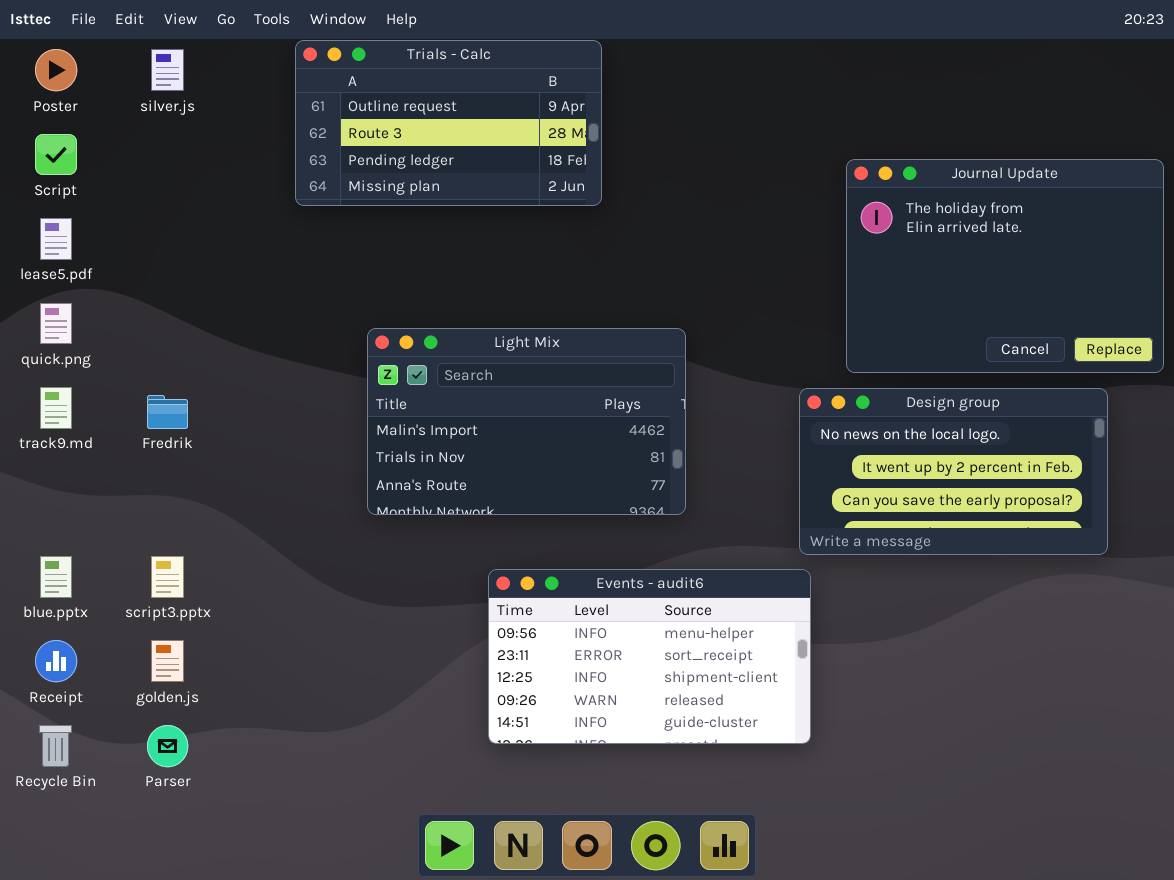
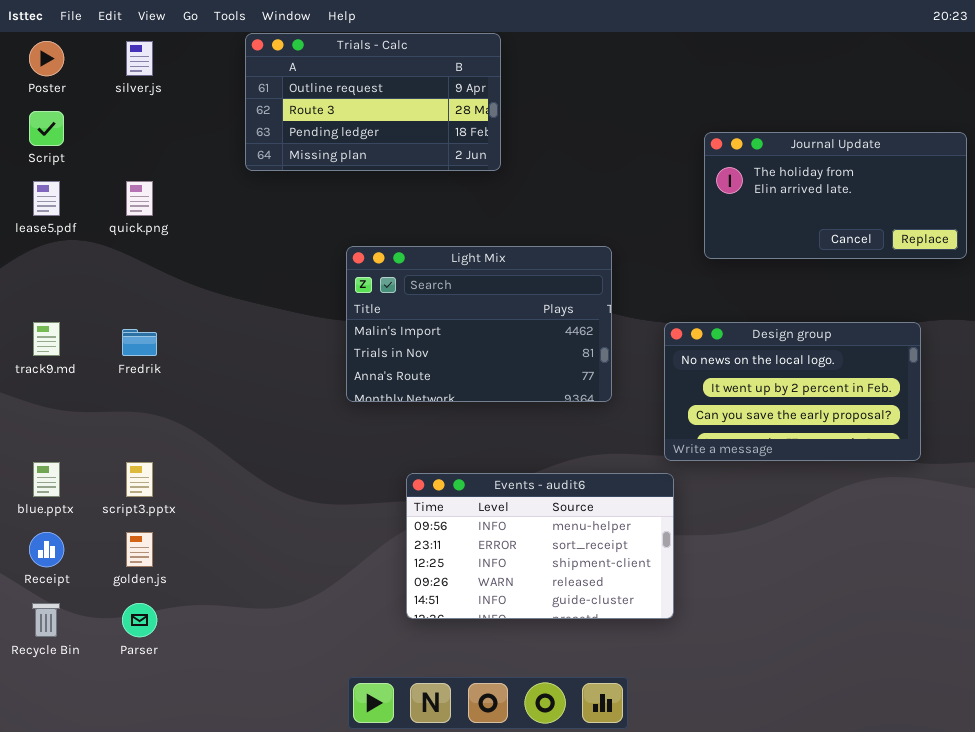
Journal Update: [846,159,1164,373] -> [704,132,967,259], resized
quick.png: [40,303,72,344] -> [126,181,153,216], moved
Light Mix: [367,328,686,515] -> [346,246,612,402], moved

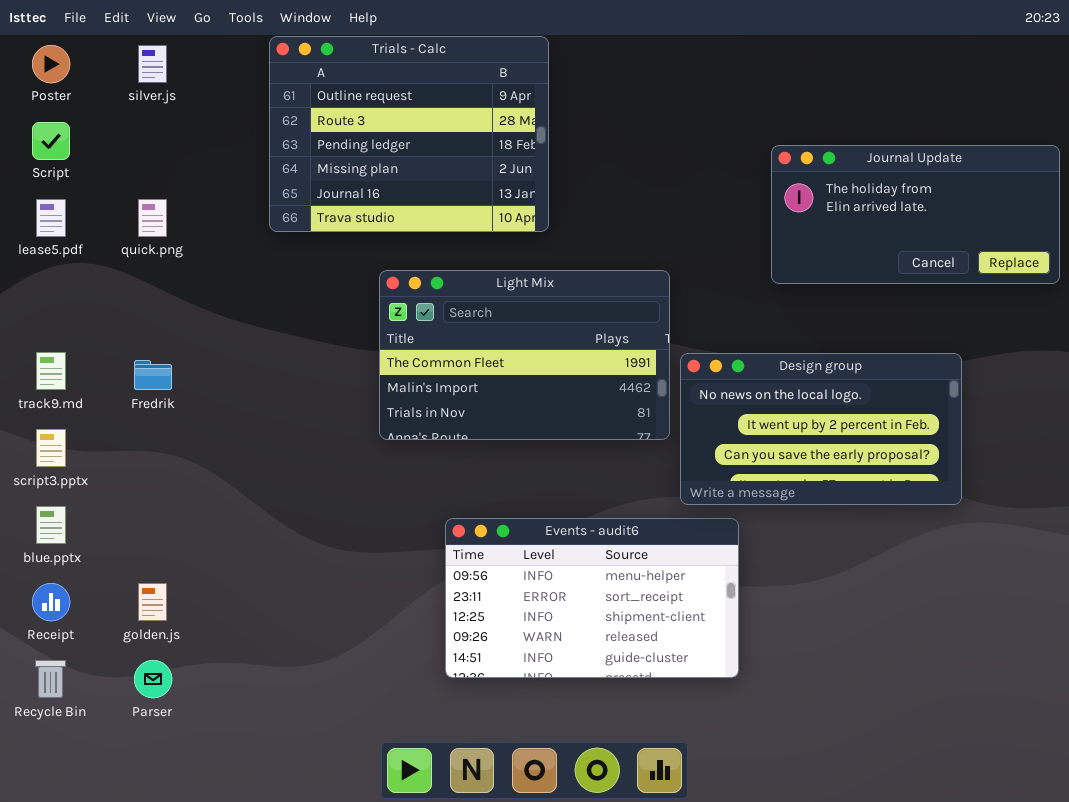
Trials - Calc: [245,33,501,171] -> [269,36,549,232], resized
Light Mix: [346,246,612,402] -> [379,270,670,440], scrolled up 1 row
Design group: [664,322,921,461] -> [680,353,962,505], moved
script3.pptx: [126,462,153,497] -> [36,429,66,467], moved

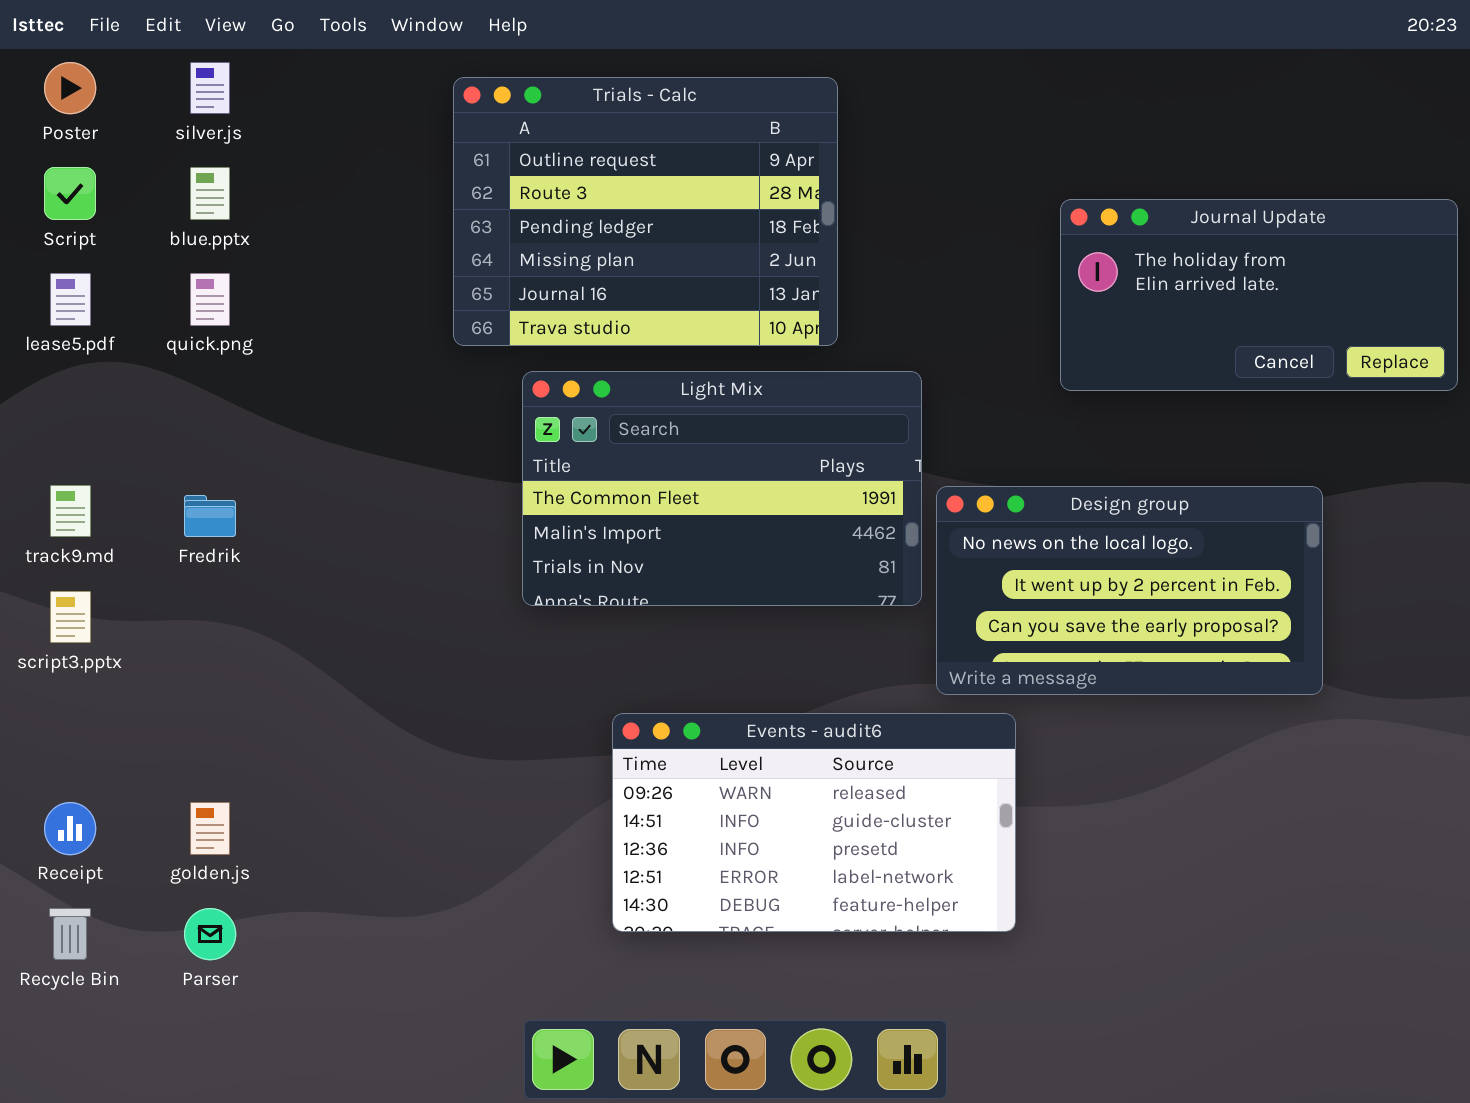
Trials - Calc: [269,36,549,232] -> [453,77,838,346], moved
blue.pptx: [36,506,66,544] -> [190,167,230,220], moved
Events - audit6: [445,518,739,678] -> [612,713,1016,932], scrolled down 3 rows

